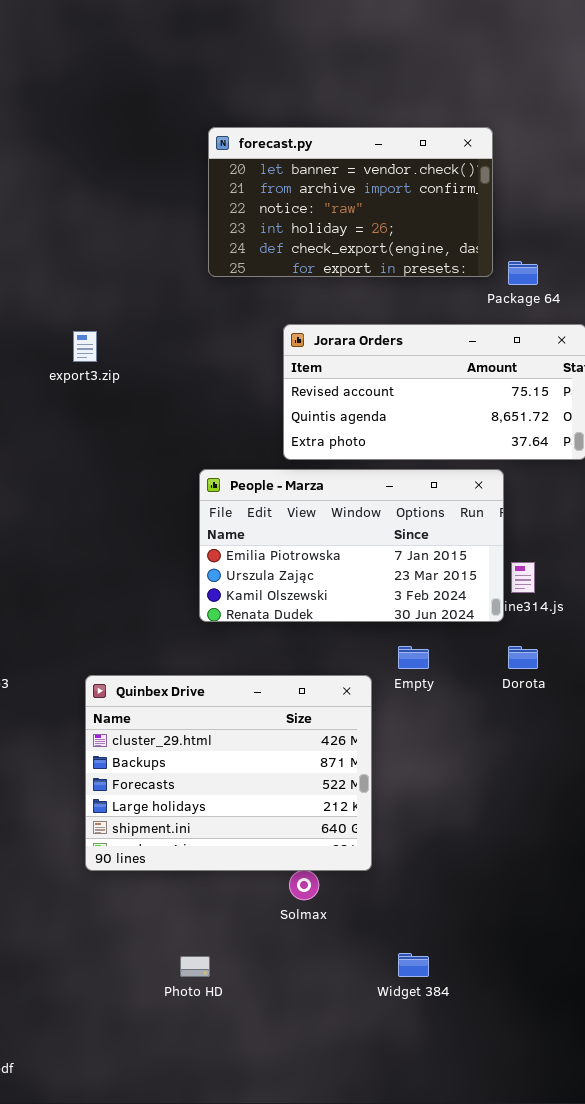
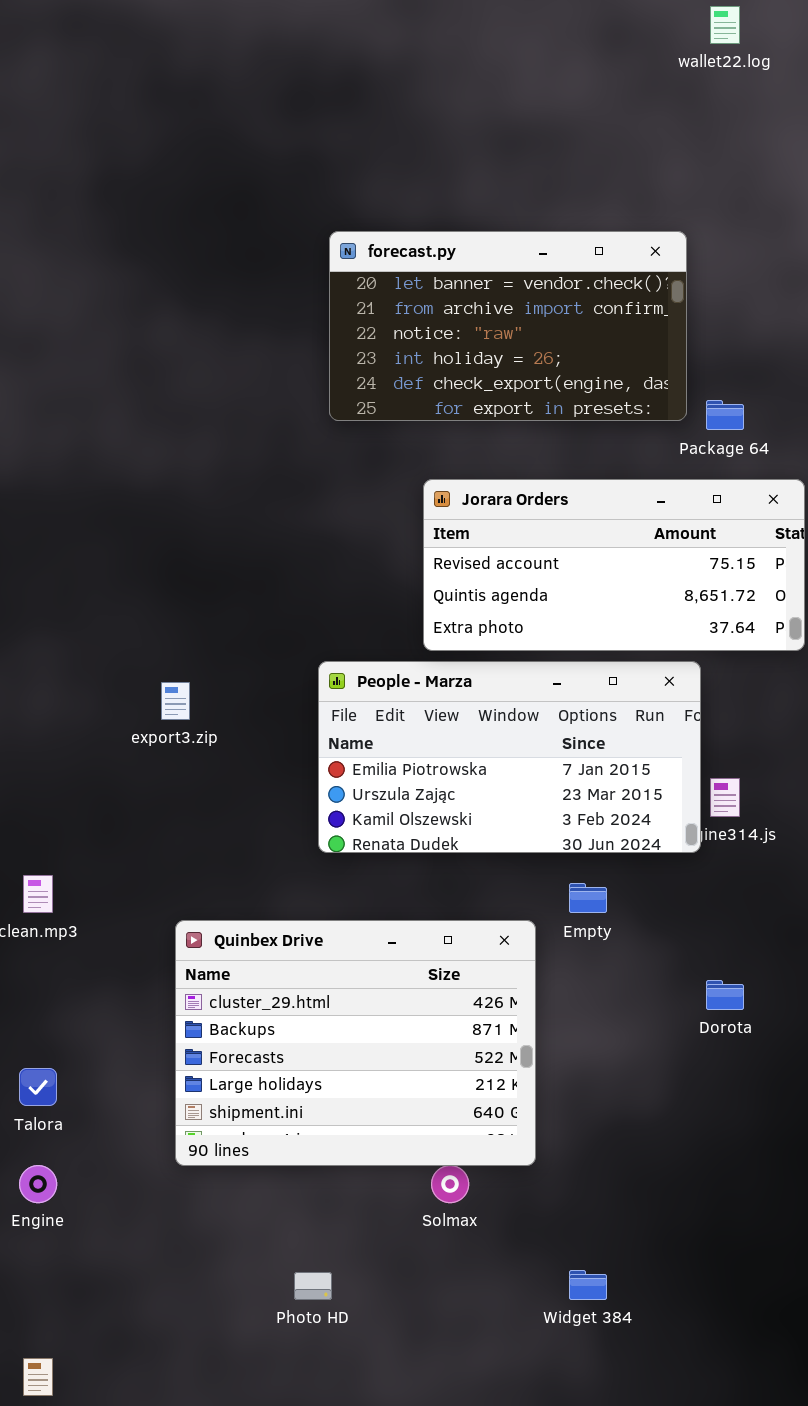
export3.zip: [73,331,97,362] -> [161,682,190,720], moved
Dorota: [508,646,538,669] -> [706,980,744,1010], moved

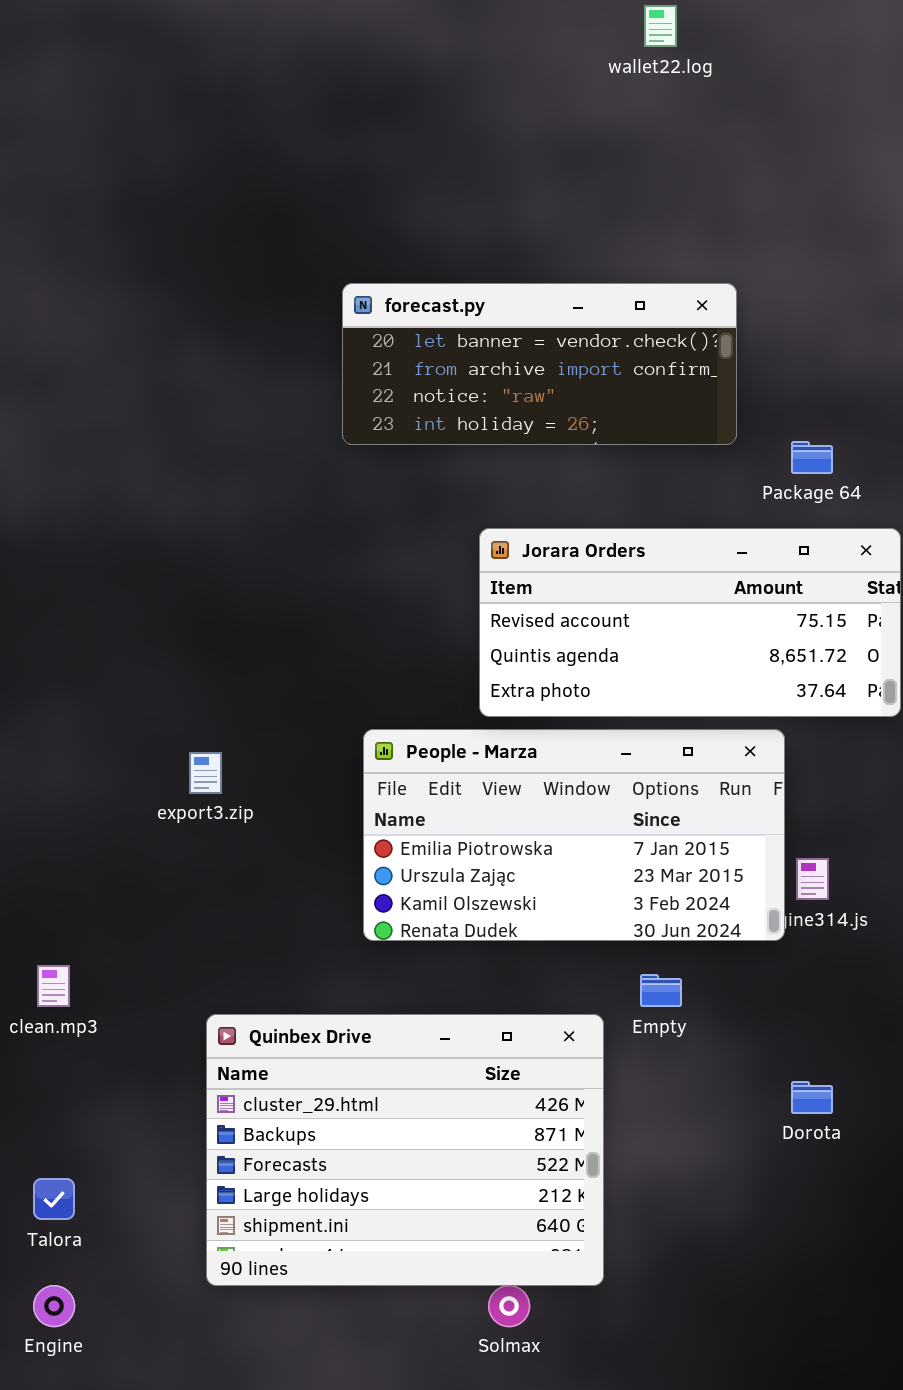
wallet22.log: [710,6,740,44] -> [644,5,677,47], moved
forecast.py: [329,231,687,421] -> [342,283,737,445], moved, resized

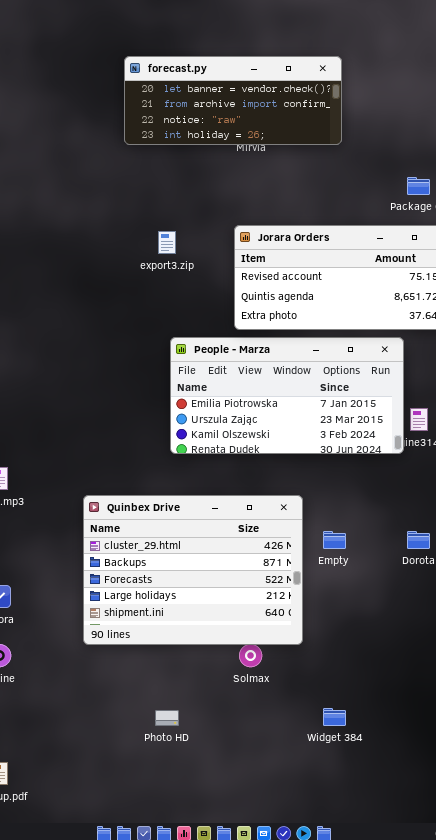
forecast.py: [342,283,737,445] -> [124,56,342,145], moved
export3.zip: [189,752,222,794] -> [158,231,176,254], moved
Empty: [640,974,682,1007] -> [323,531,346,549], moved

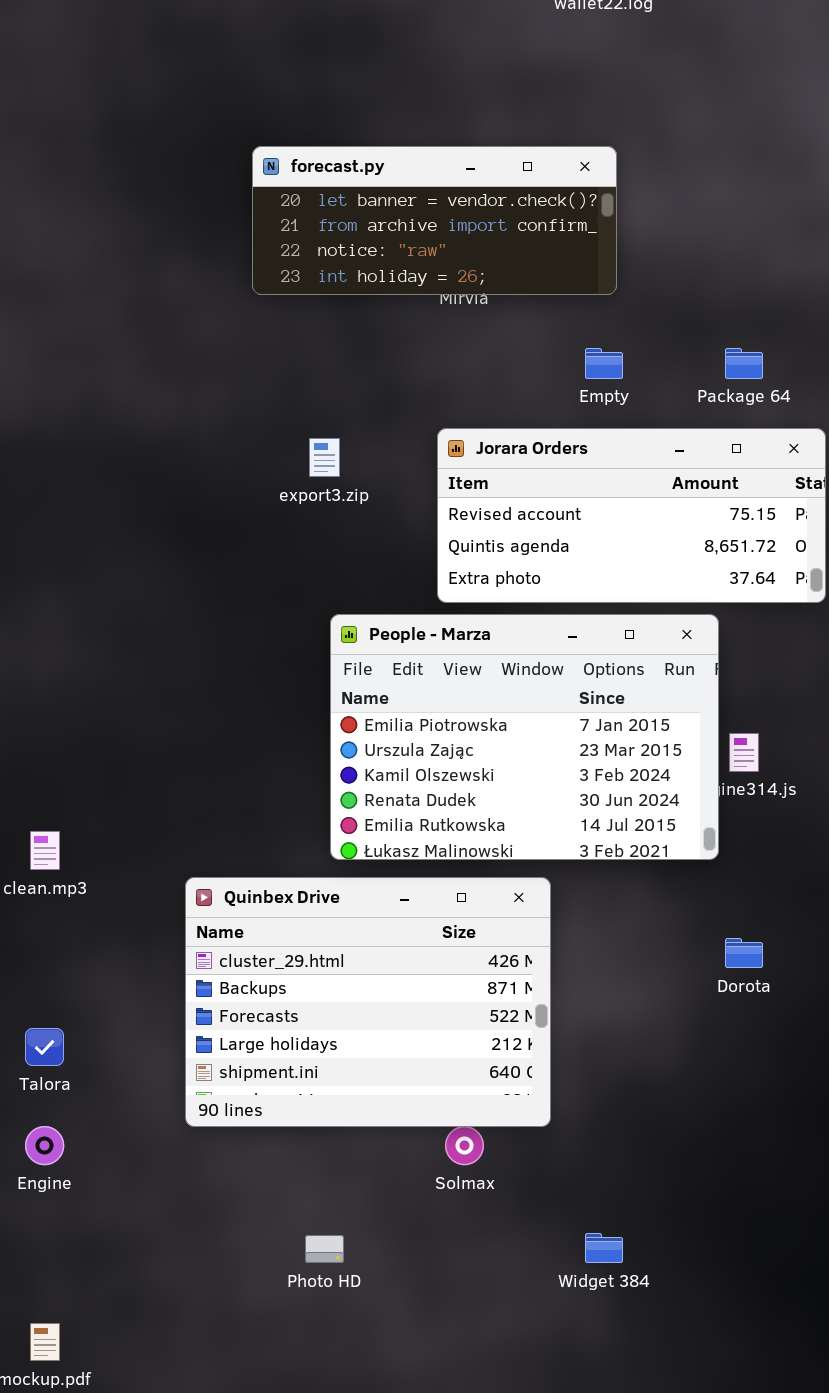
People - Marza: [170,337,404,454] -> [330,614,719,860], resized
Empty: [323,531,346,549] -> [585,348,623,379], moved

